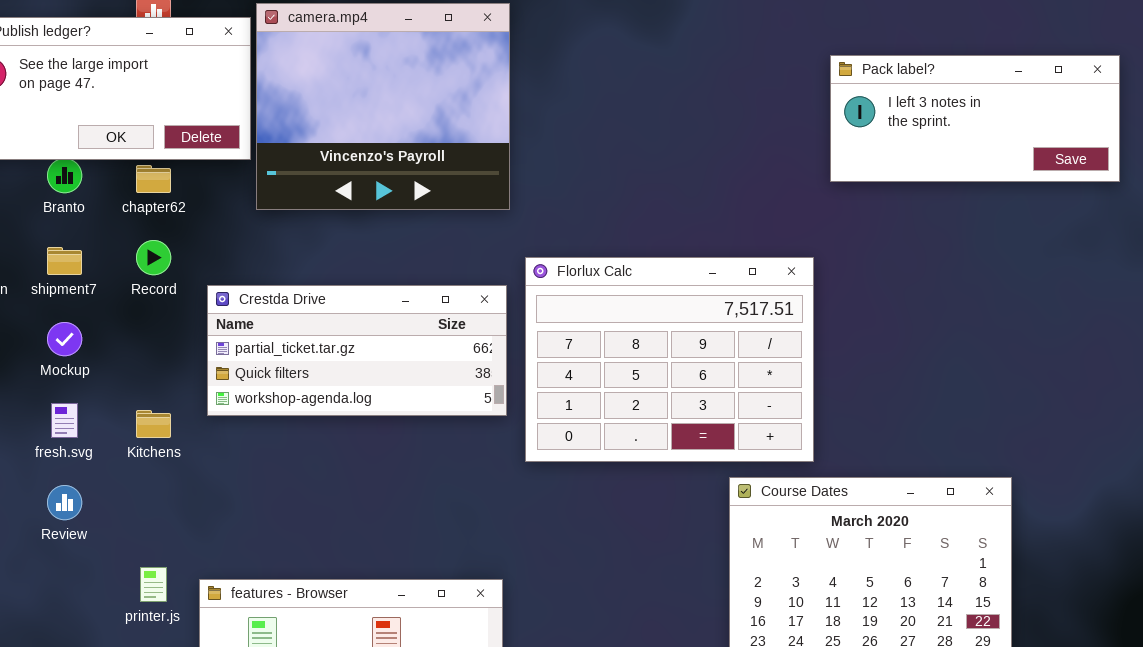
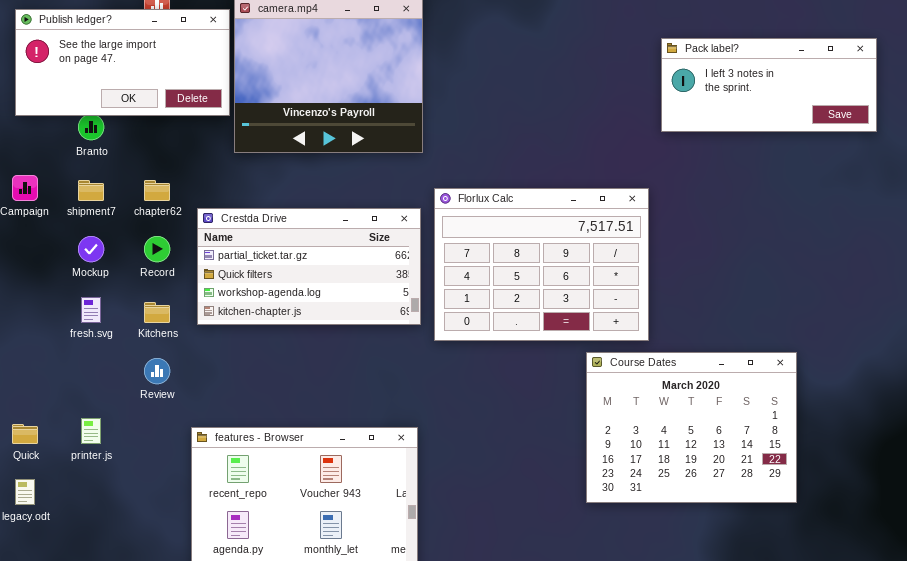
chapter62: [136,165,171,193] -> [144,180,170,201], moved
Record: [136,240,171,275] -> [144,236,170,262], moved
Crestda Drive: [207,285,507,416] -> [197,208,421,325], resized
Review: [47,485,82,520] -> [144,358,170,384], moved
printer.js: [140,567,167,602] -> [81,418,101,444], moved

